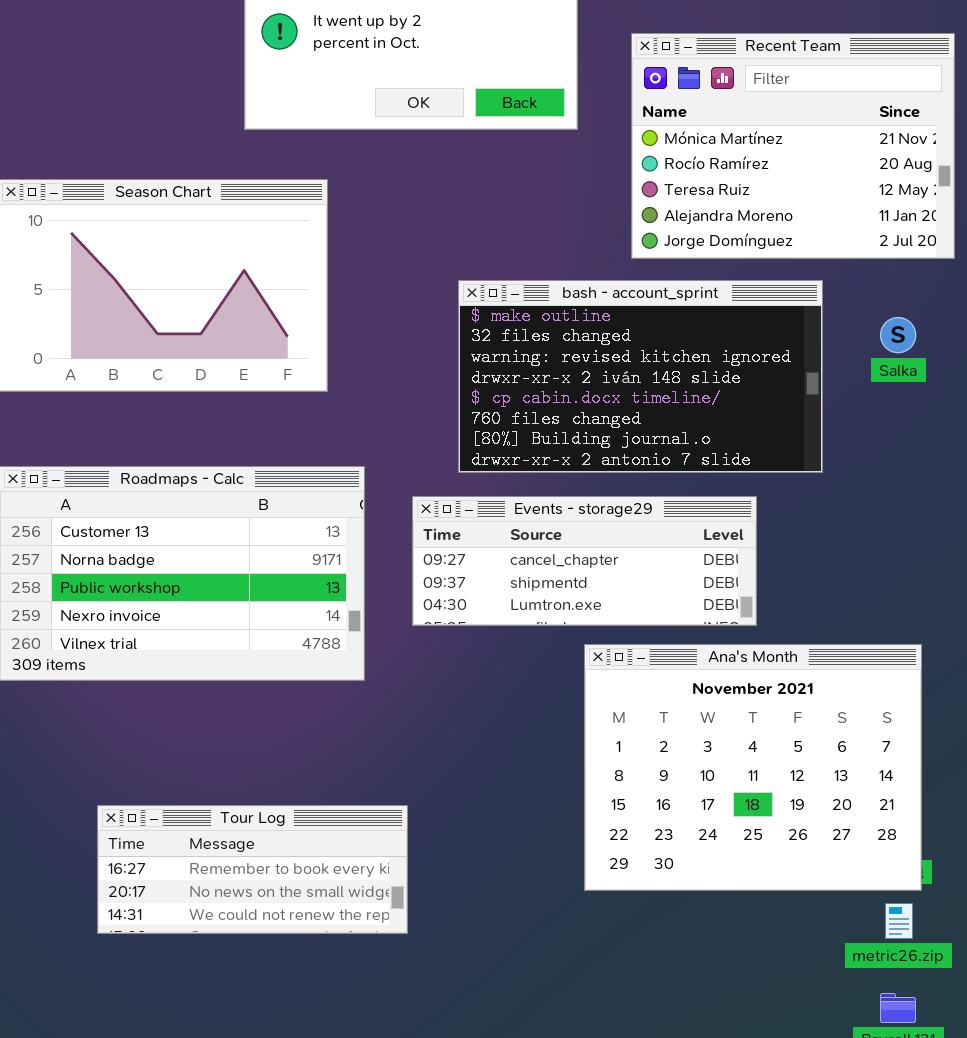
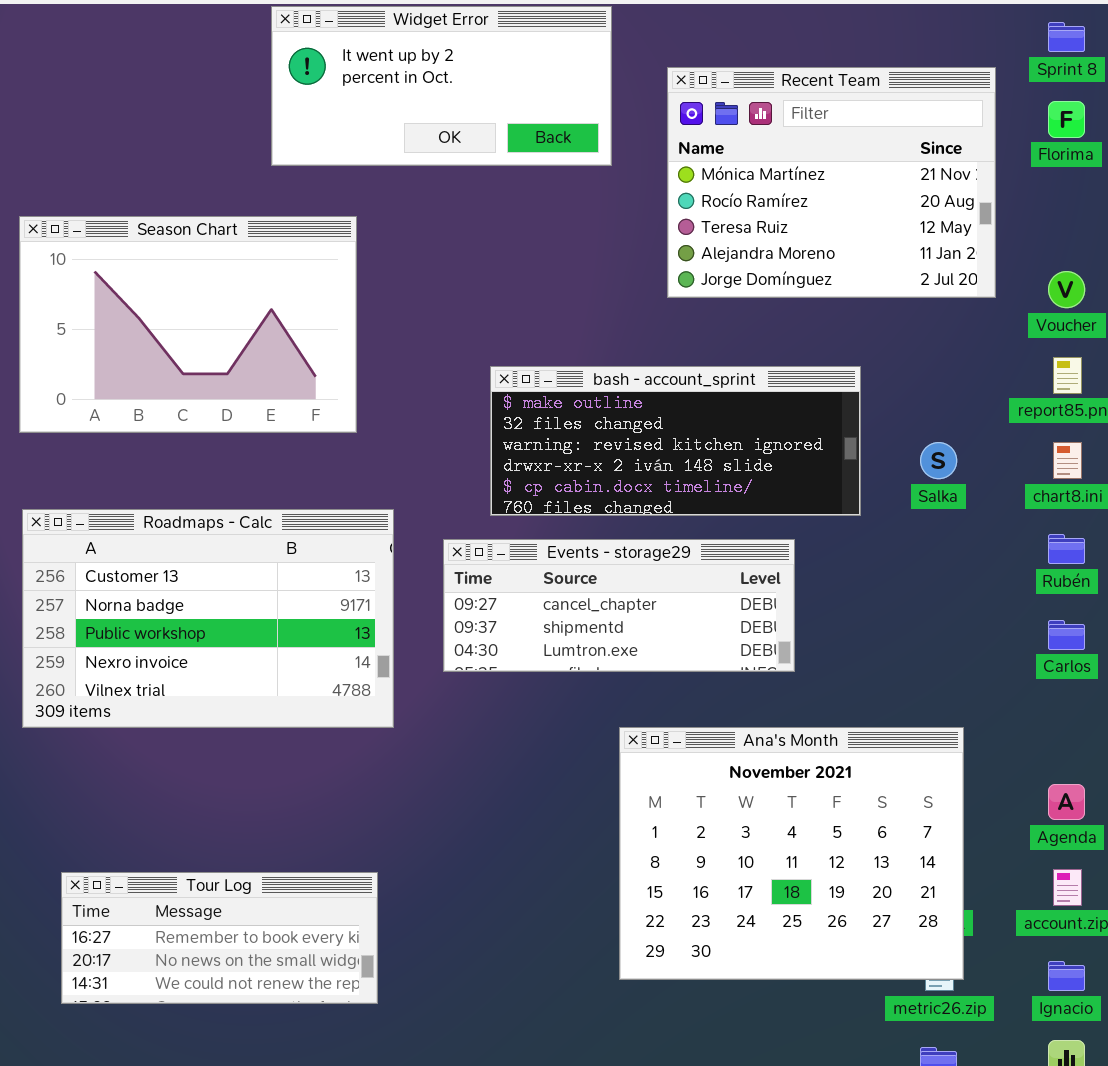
bash - account_sprint: [458,280,823,473] -> [490,366,861,516], resized
Salka: [880,317,916,353] -> [920,442,957,479], moved
Ana's Month: [584,644,922,891] -> [619,727,964,980], moved
Tour Log: [97,805,408,934] -> [61,872,378,1004], moved

